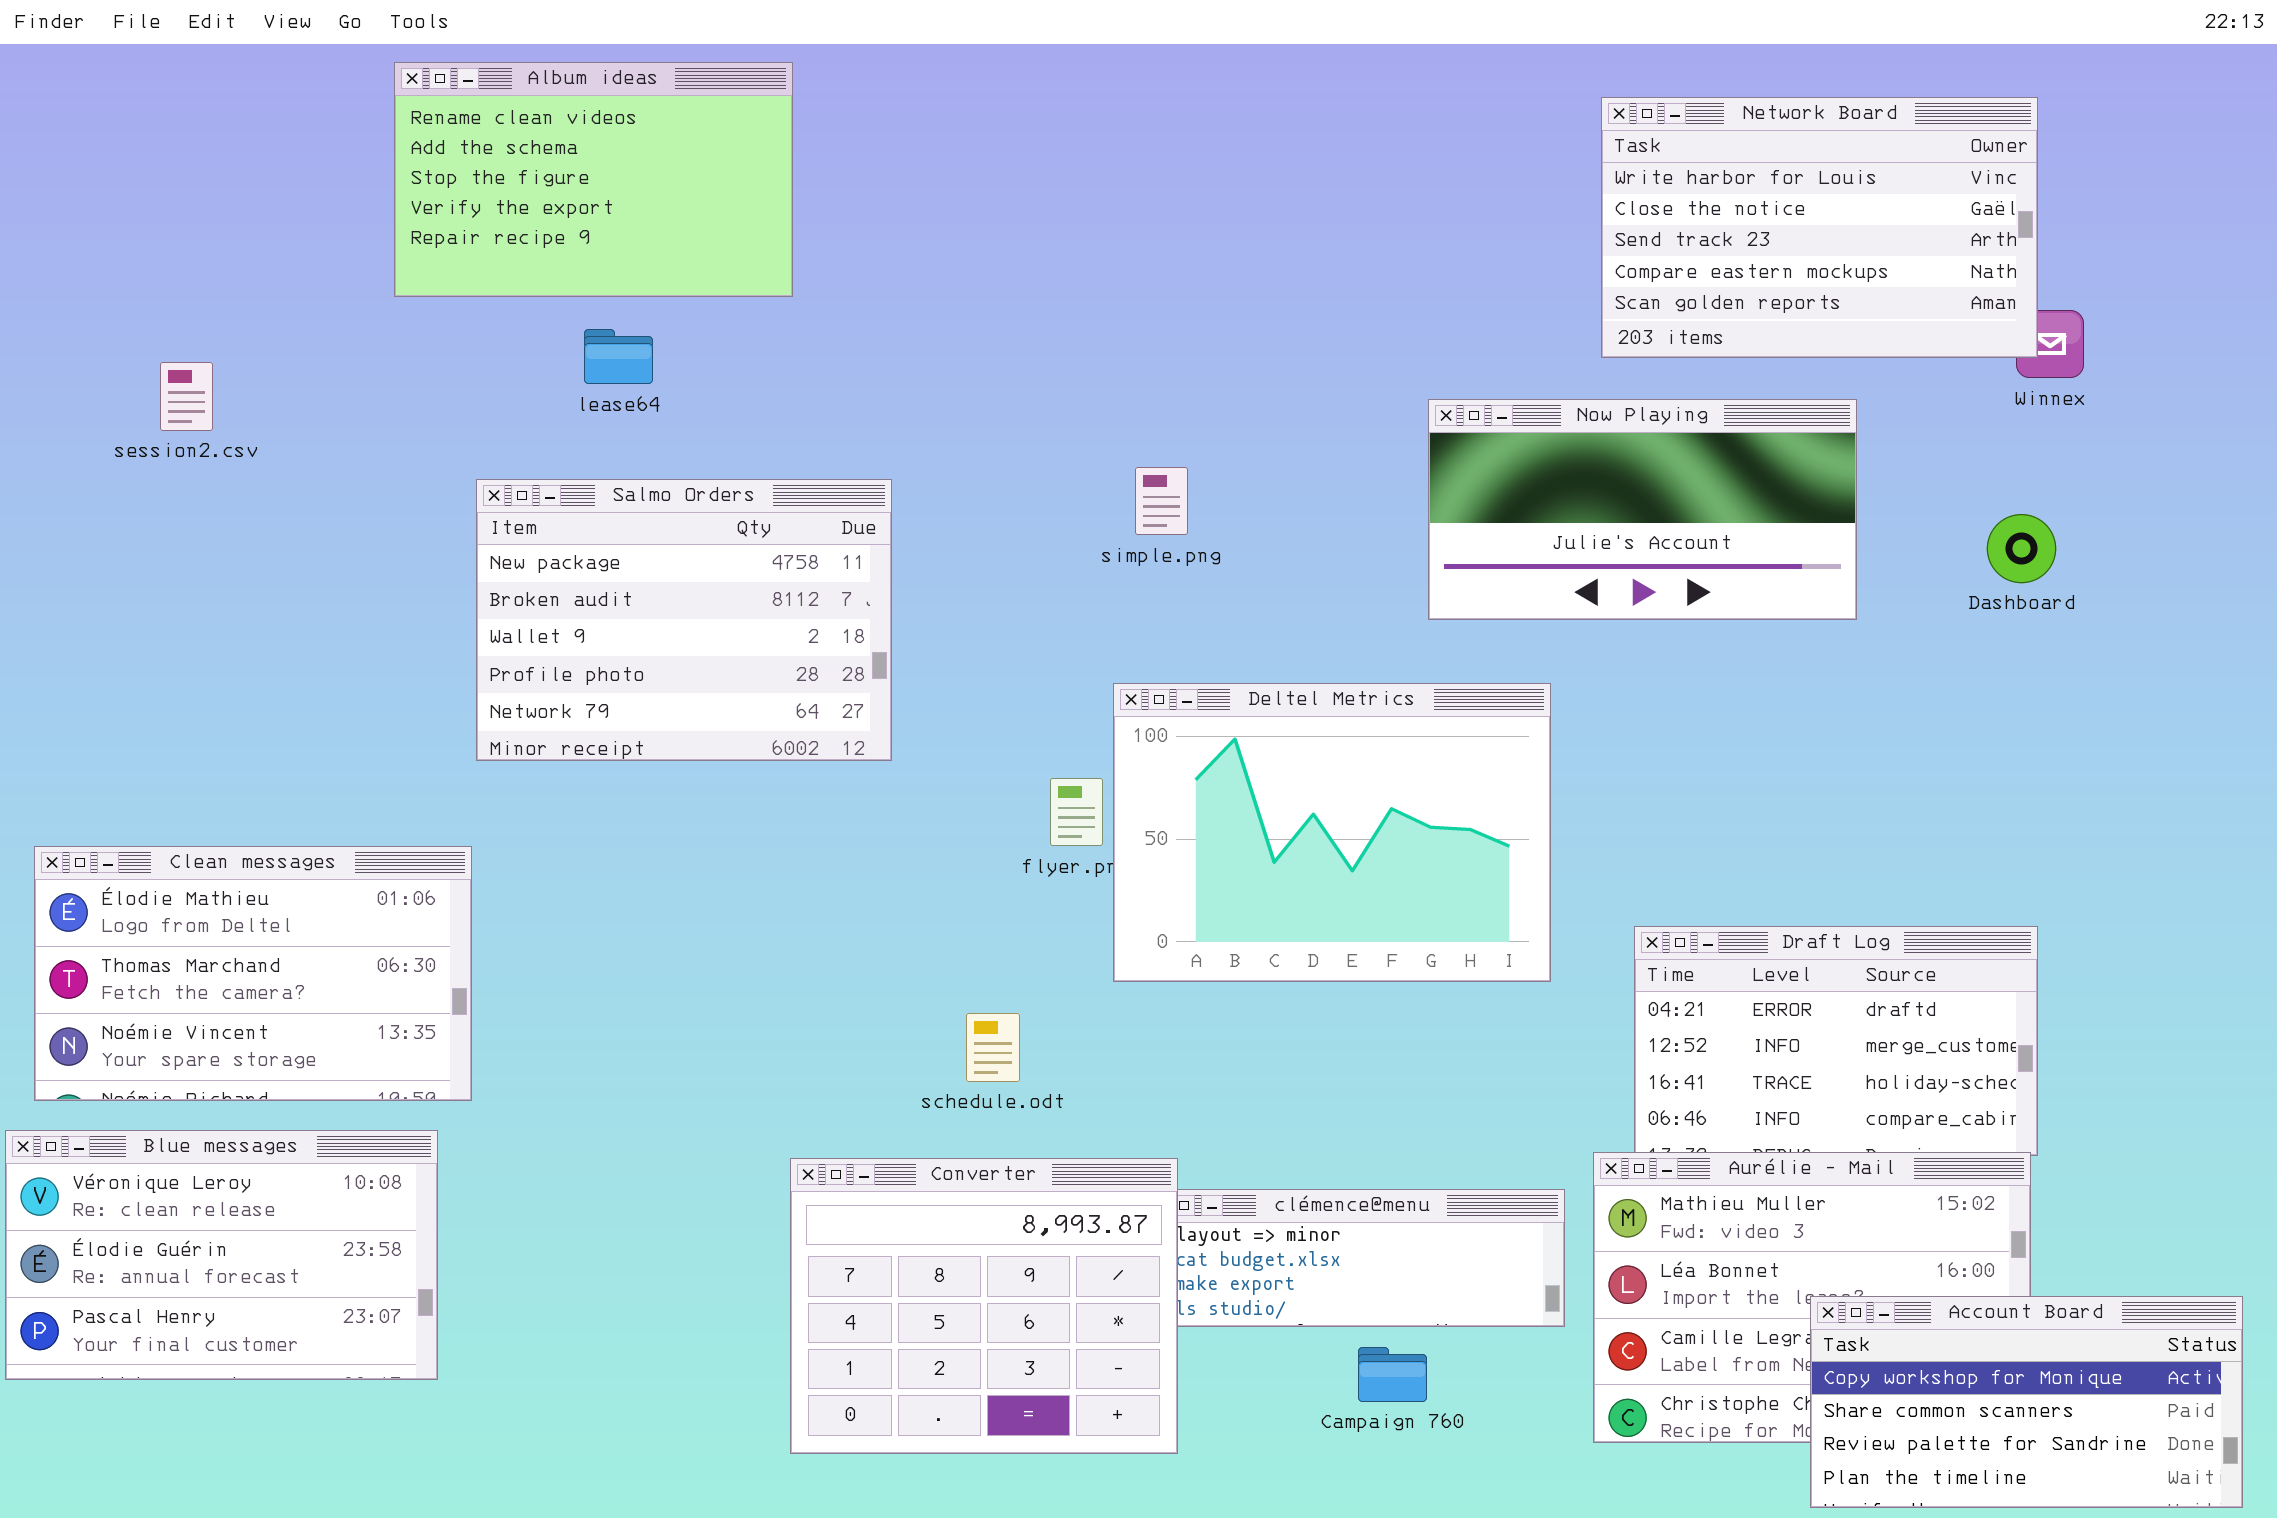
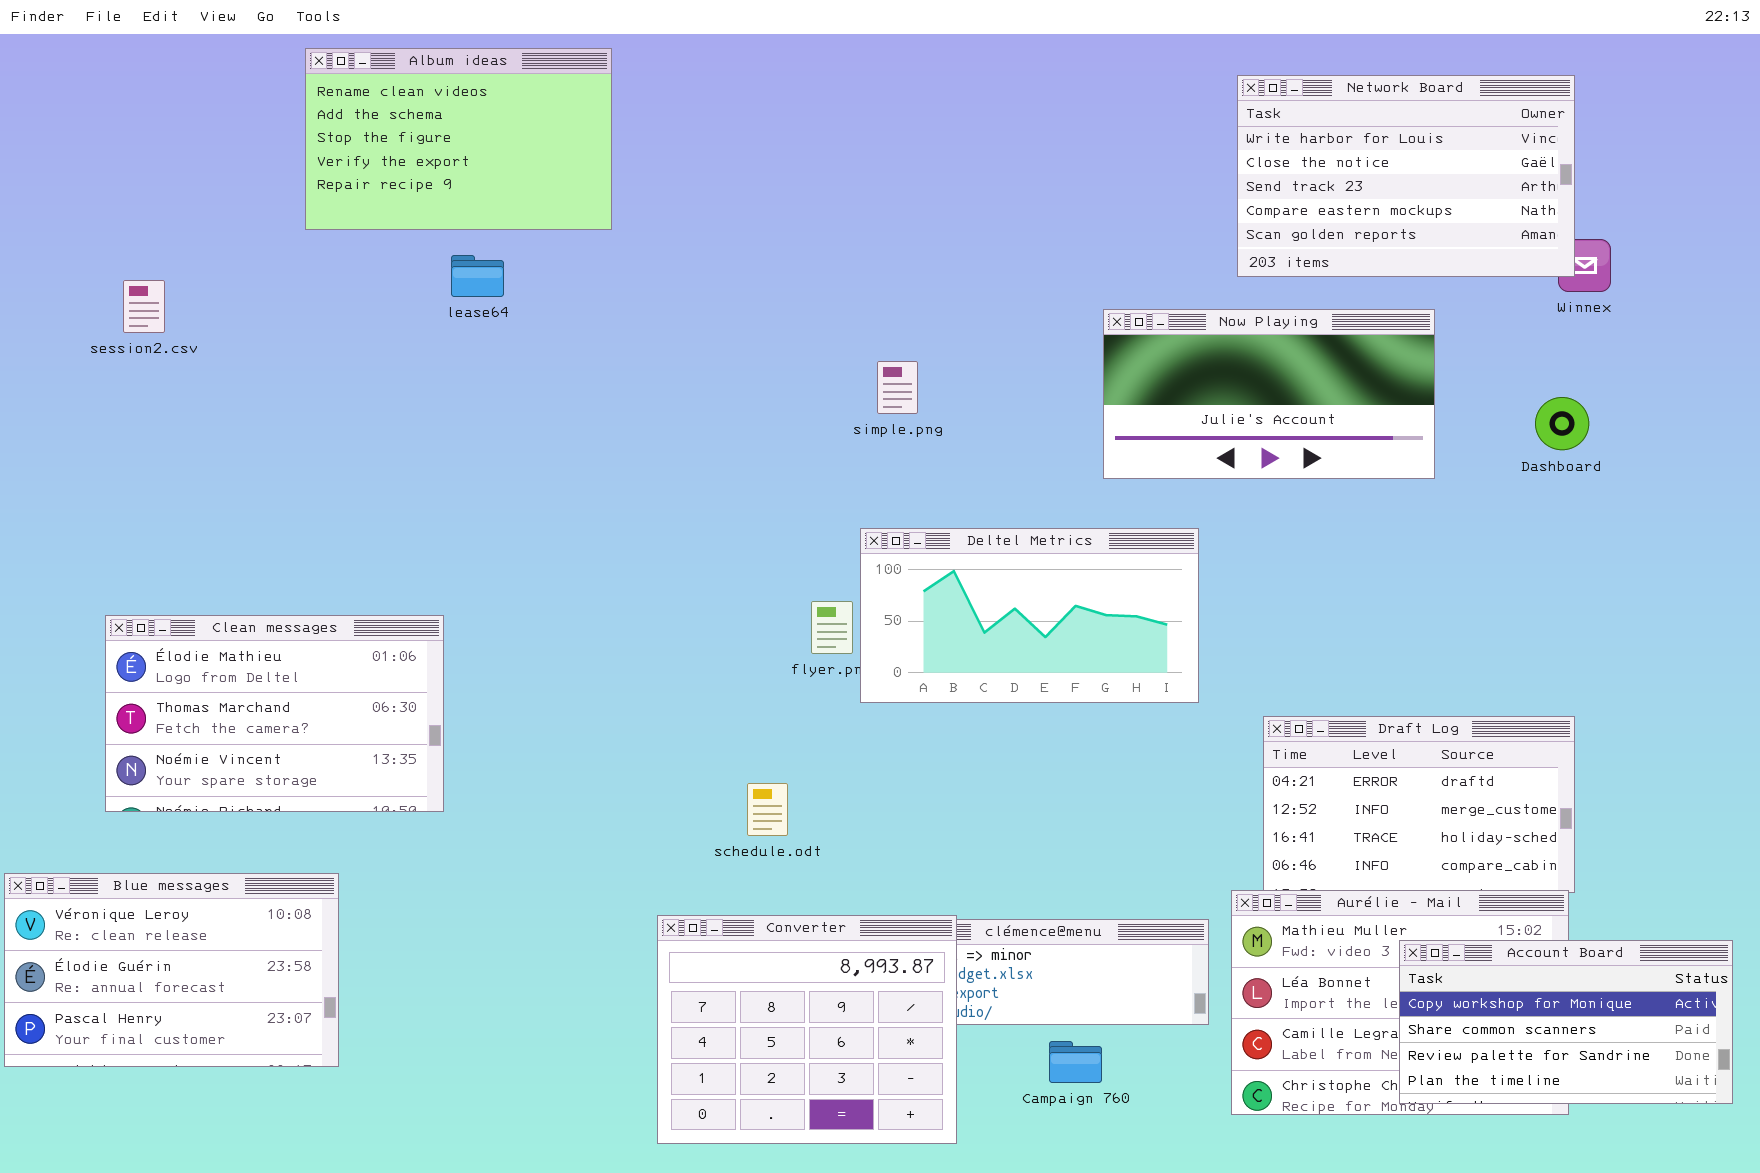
Salmo Orders: [476,479,892,761] -> none, closed
Deltel Metrics: [1113,683,1551,982] -> [860,528,1199,703], resized
Clean messages: [34,846,472,1101] -> [105,615,444,812], moved
Converter: [790,1158,1178,1454] -> [657,915,957,1144], moved
Account Board: [1810,1296,2243,1508] -> [1399,940,1733,1104], moved

